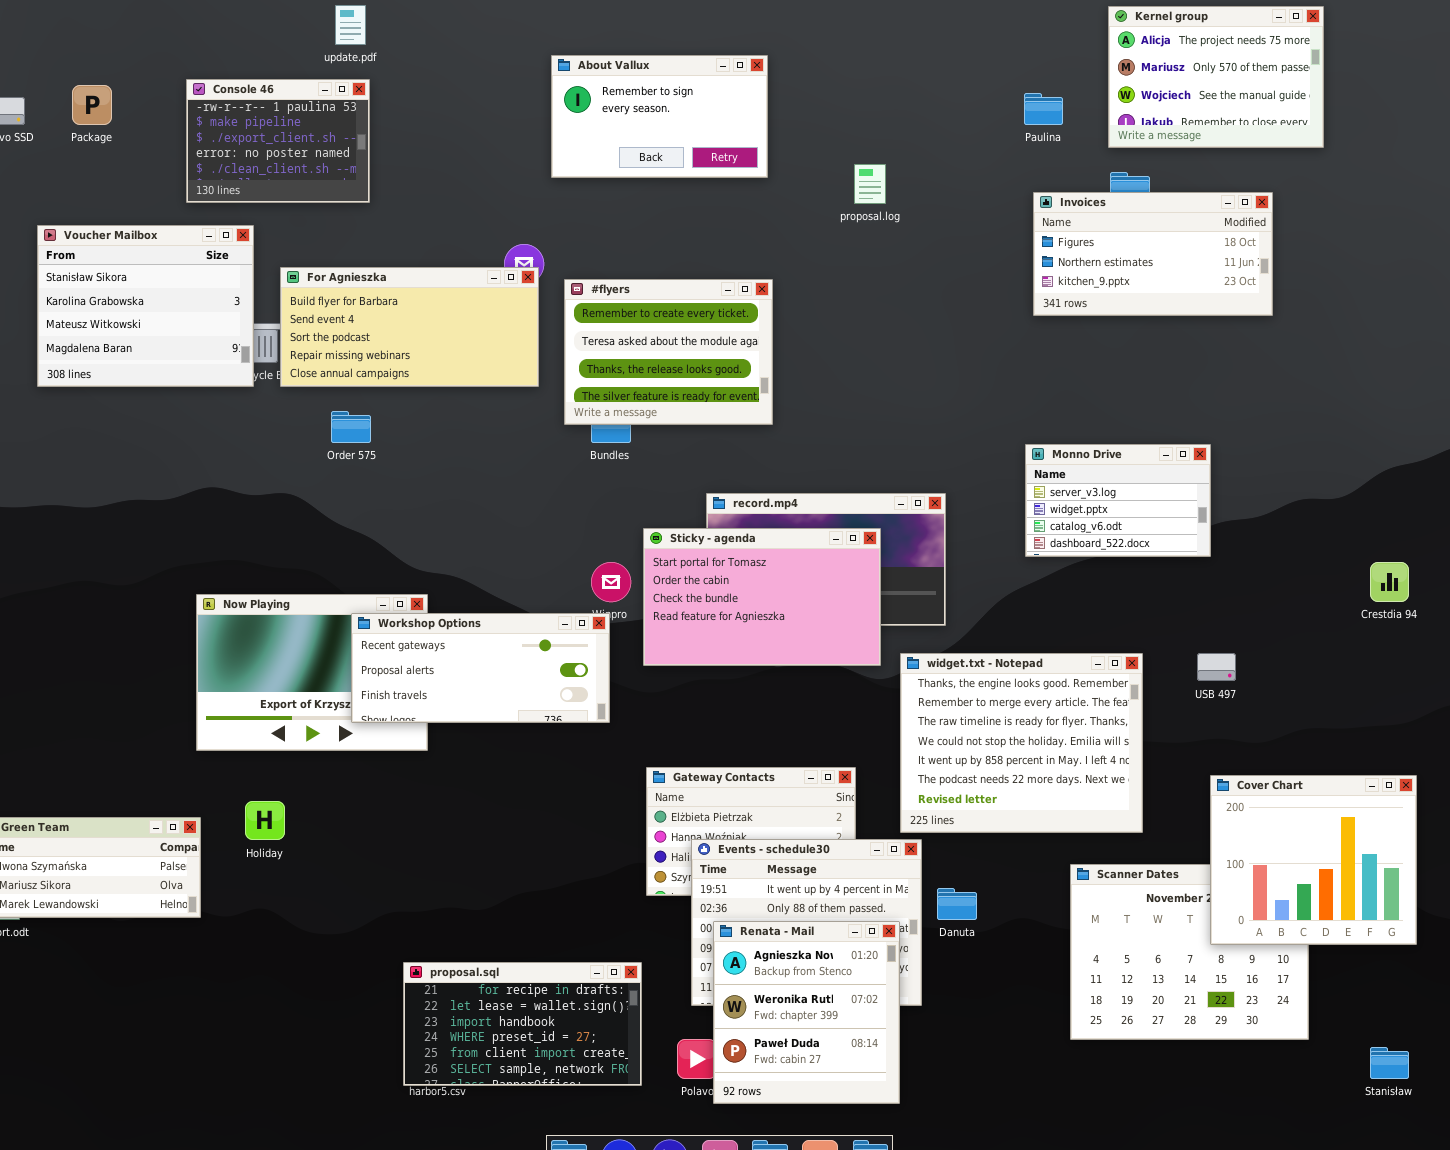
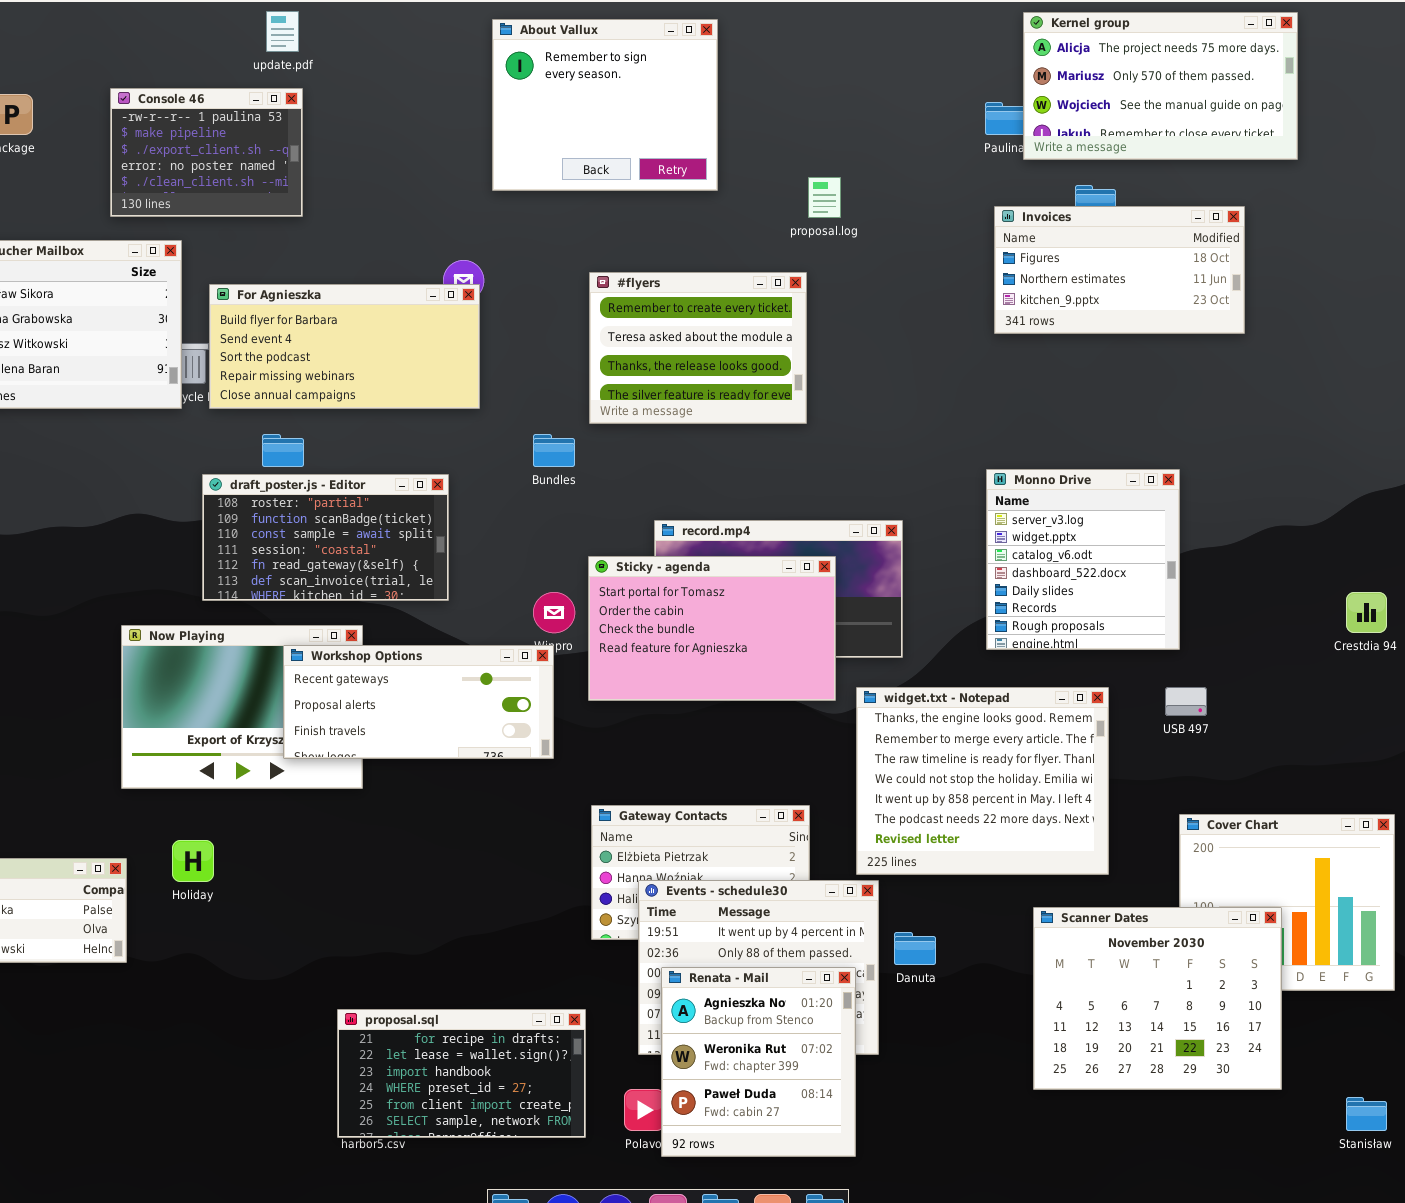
Kernel group: [1108,6,1324,148] -> [1023,12,1298,160], resized
About Vallux: [551,55,768,178] -> [492,19,718,191], resized
#flyers: [564,279,773,425] -> [589,272,807,424], moved
Monno Drive: [1025,444,1211,557] -> [986,469,1180,650], resized
draft_poster.js - Editor: none -> [202,474,449,601], opened
Scanner Dates: [1070,864,1309,1040] -> [1033,907,1282,1090], raised

